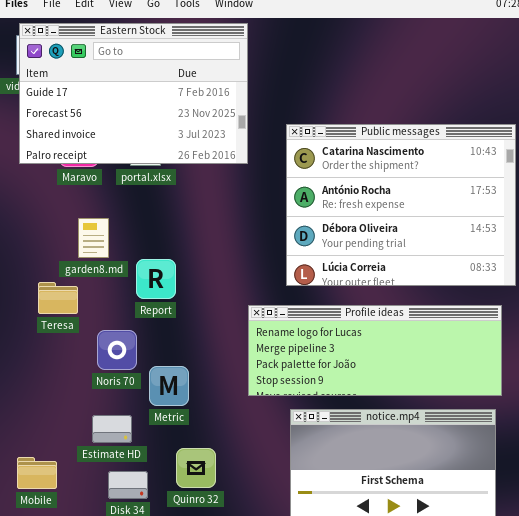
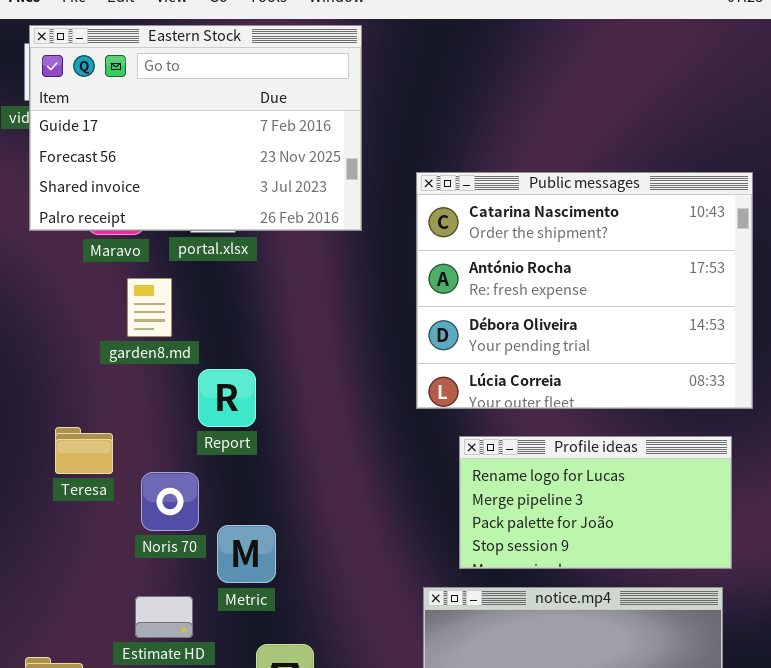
garden8.md: [78,218,109,258] -> [127,278,172,337], moved
Teresa: [38,282,78,314] -> [55,427,113,474], moved
Profile ideas: [248,305,502,396] -> [459,436,732,569], resized

